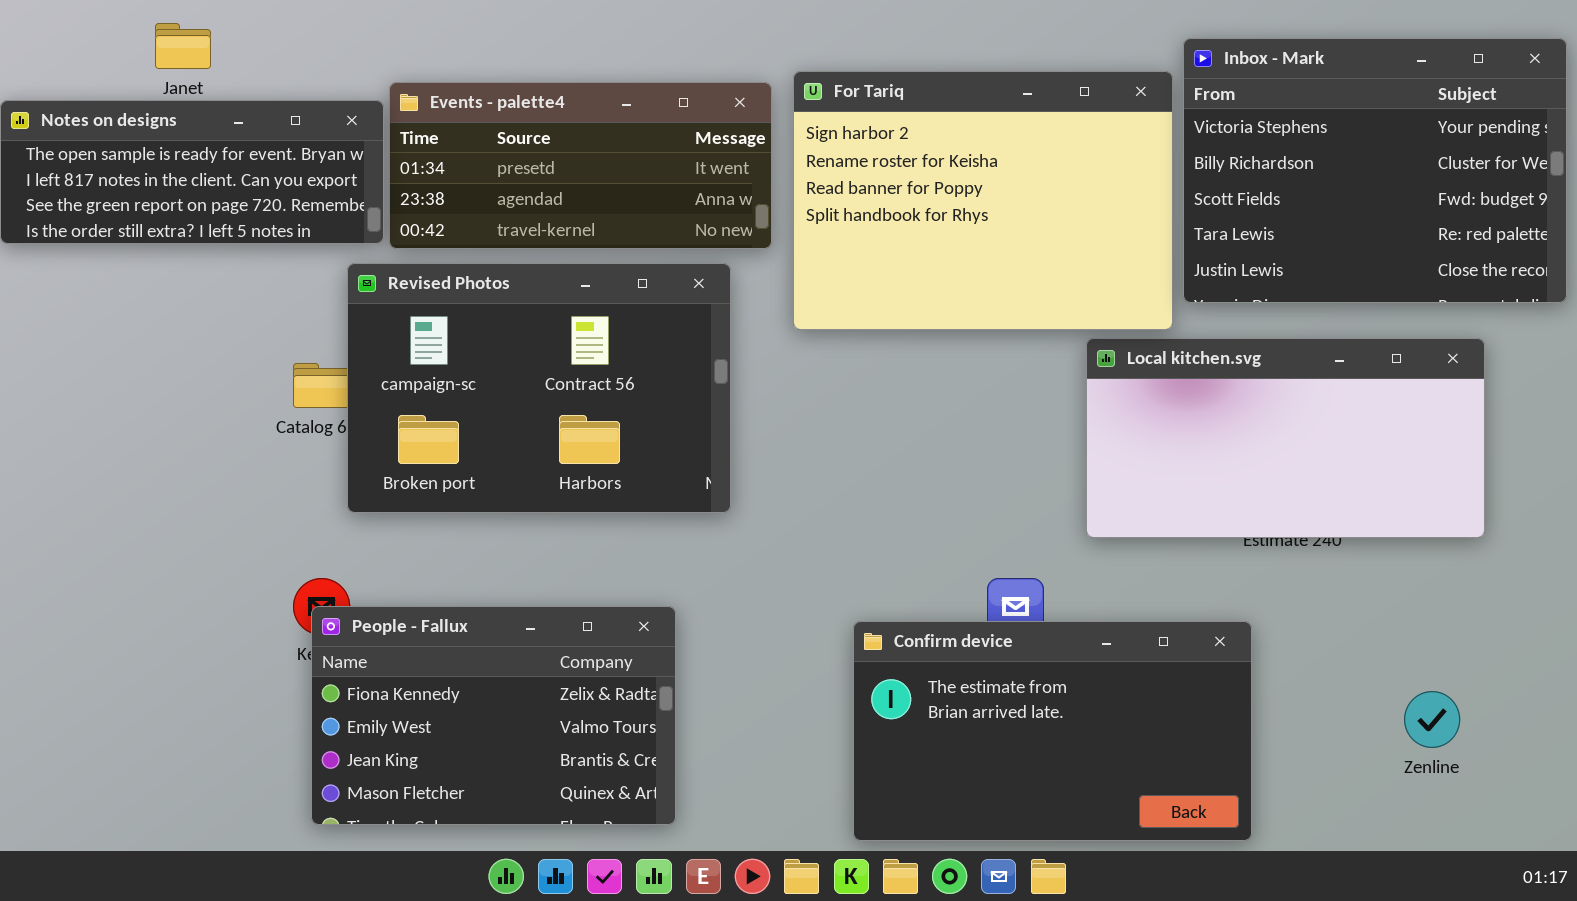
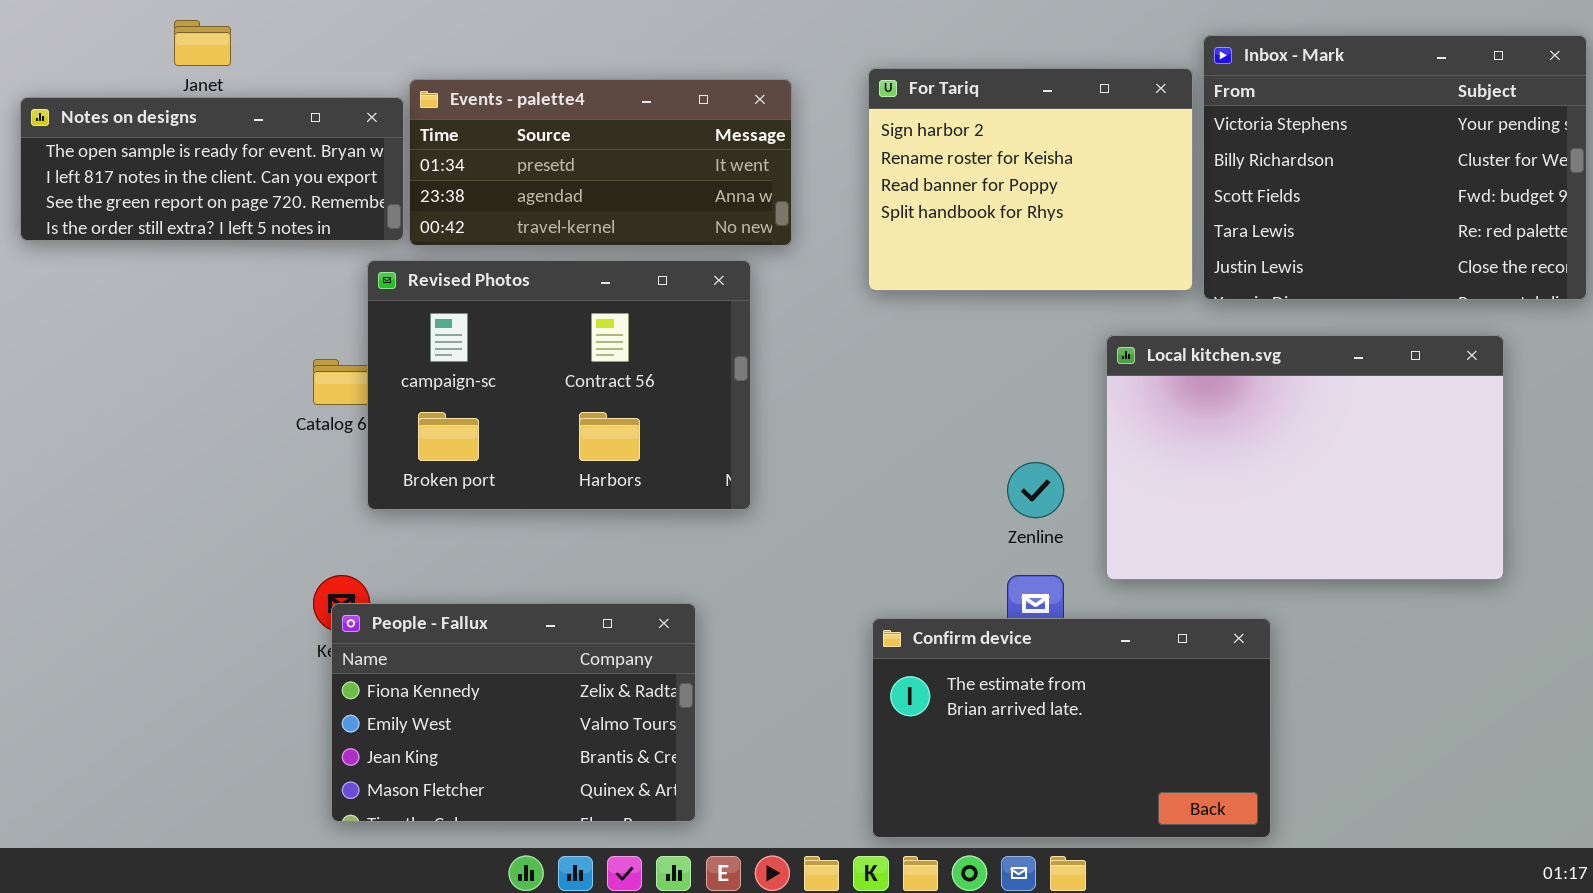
For Tariq: [793,71,1173,330] -> [868,68,1193,291], resized
Local kitchen.svg: [1086,338,1485,538] -> [1106,335,1504,580], resized
Zenline: [1404,691,1460,748] -> [1007,462,1064,518], moved

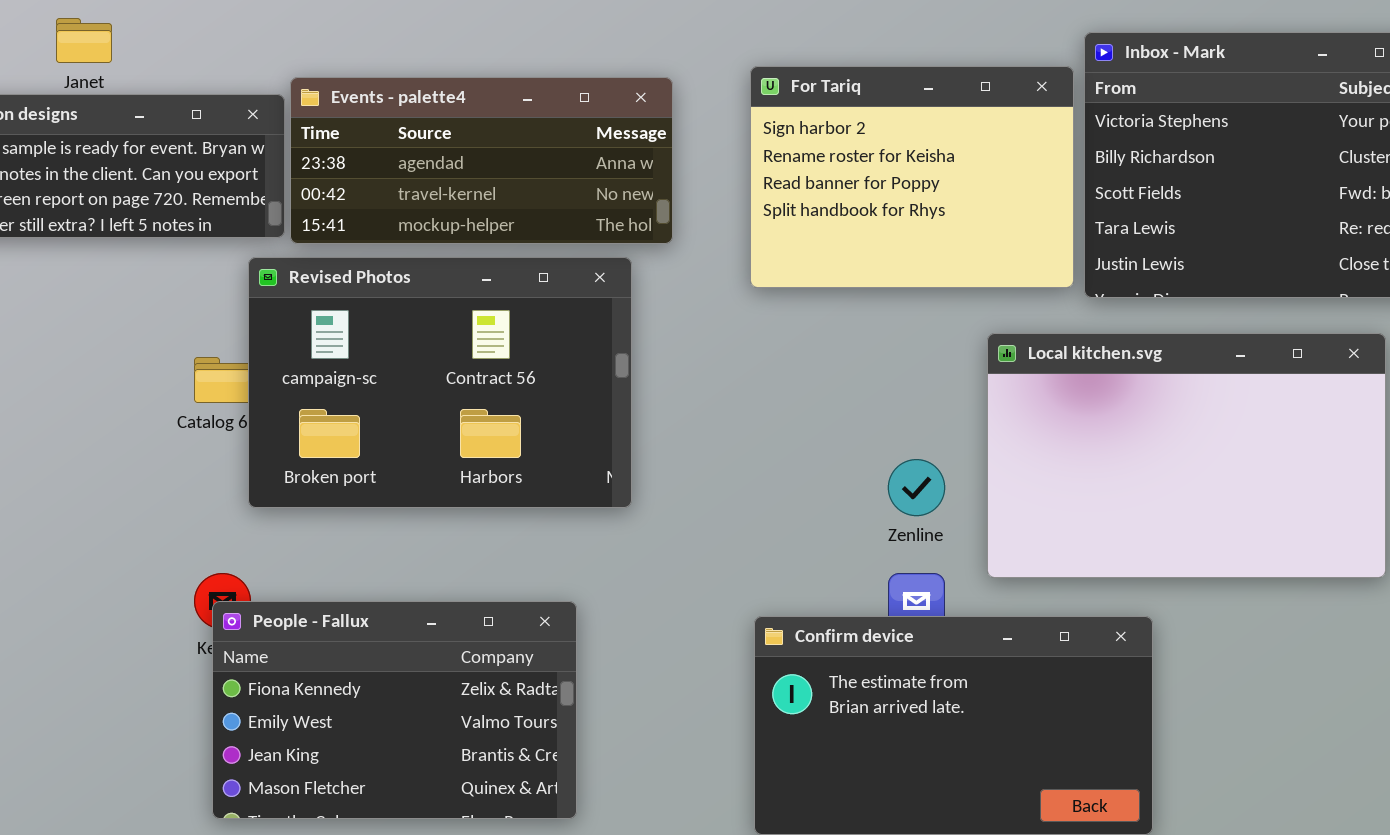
Events - palette4: [409,79,792,246] -> [290,77,673,244], scrolled down 1 row

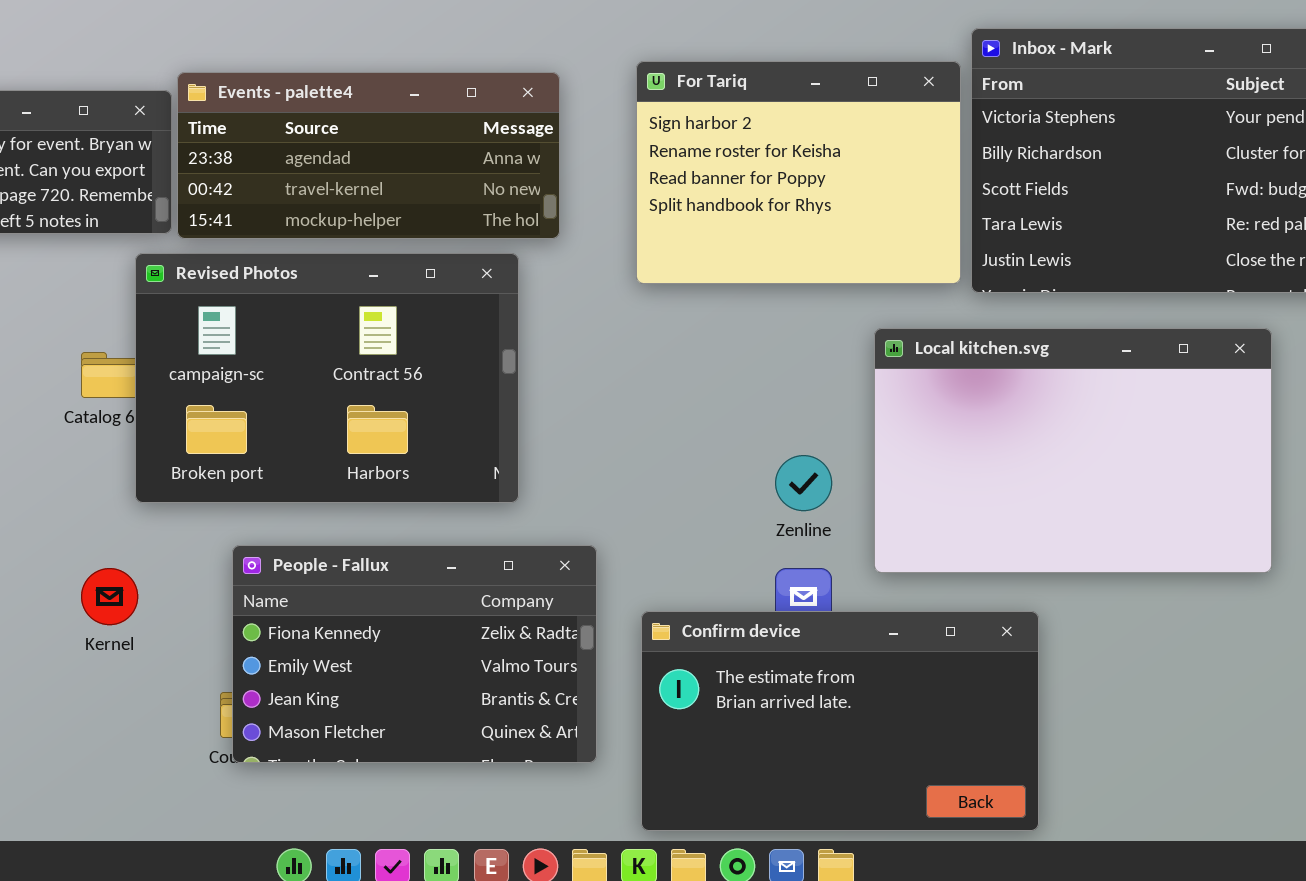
People - Fallux: [212,601,577,819] -> [232,545,597,763], moved

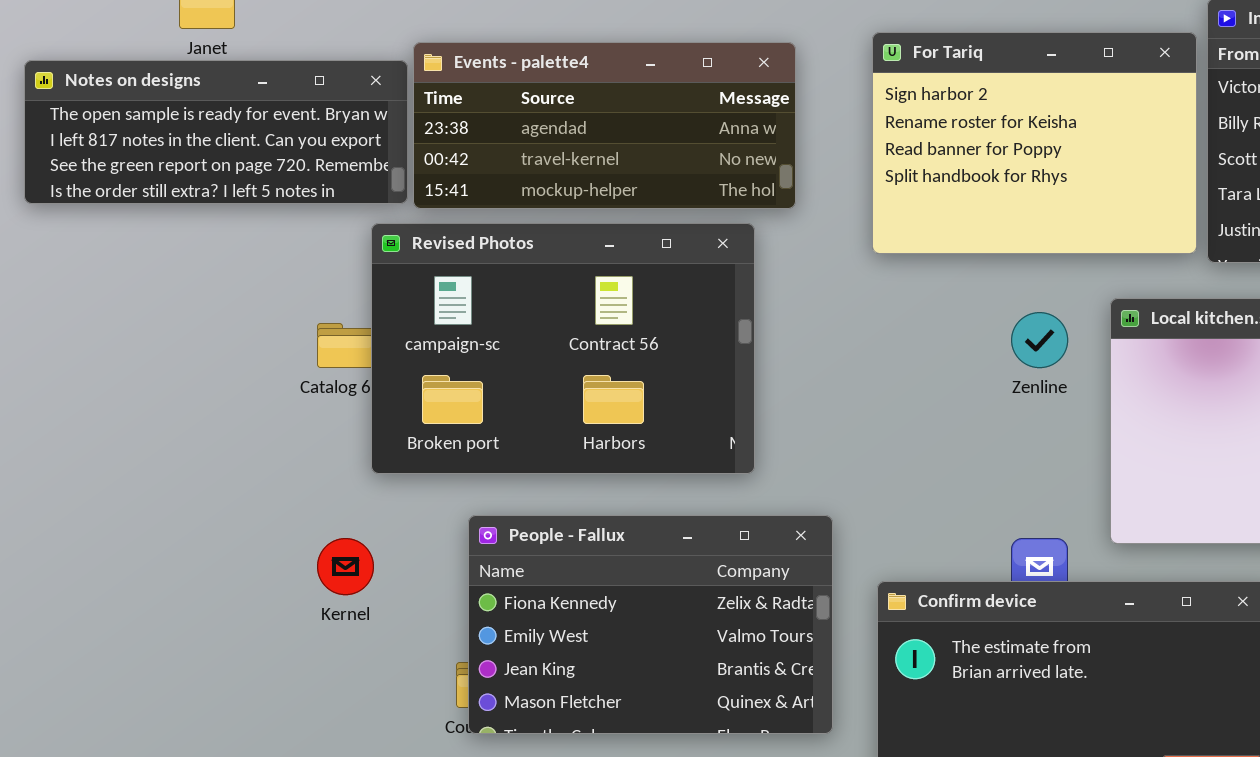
Zenline: [775,455,832,511] -> [1011,312,1068,368], moved

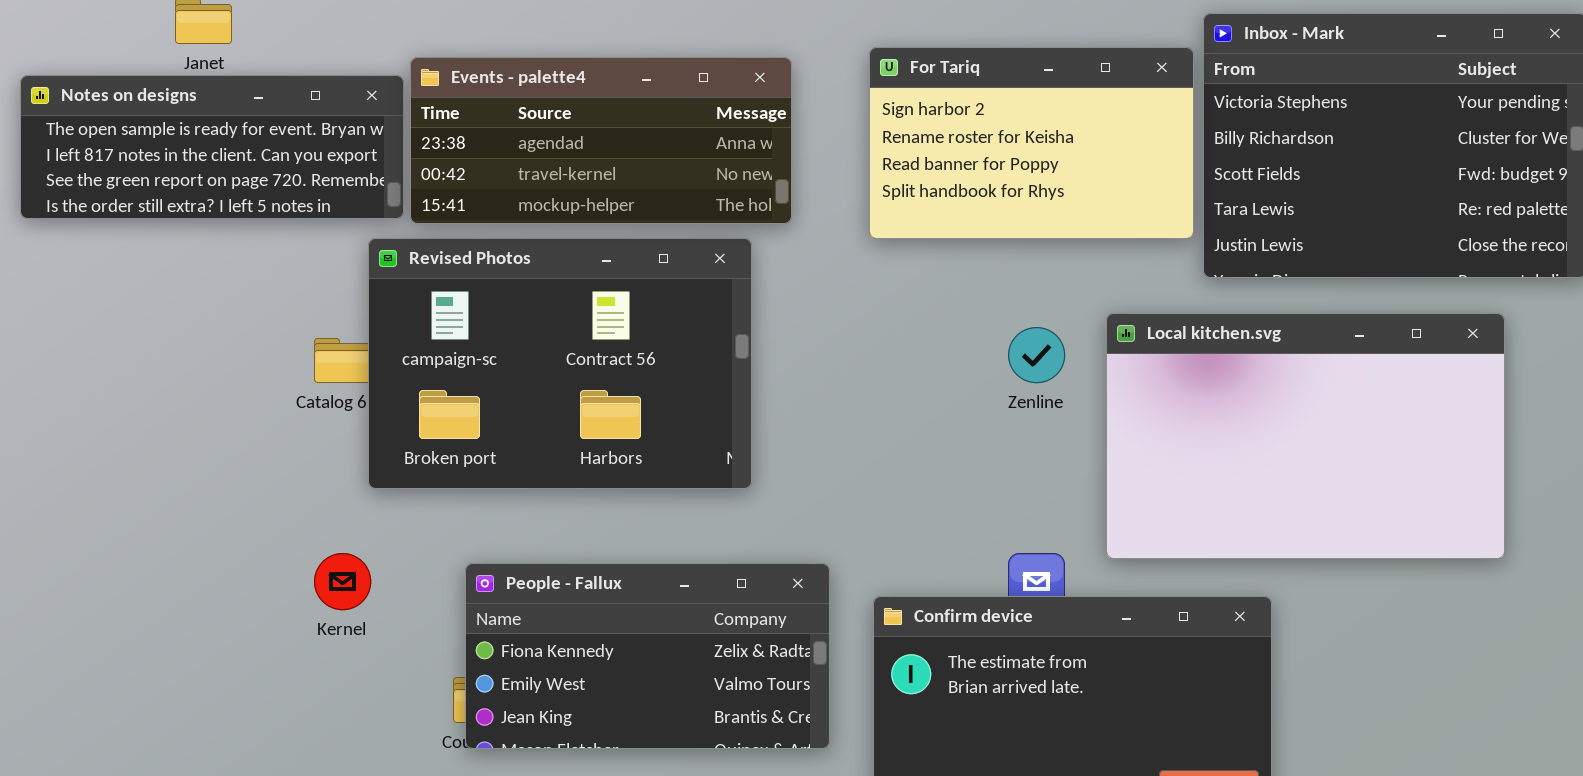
For Tariq: [872,32,1197,254] -> [869,47,1194,239], resized
People - Fallux: [468,515,833,734] -> [465,563,830,749], resized

